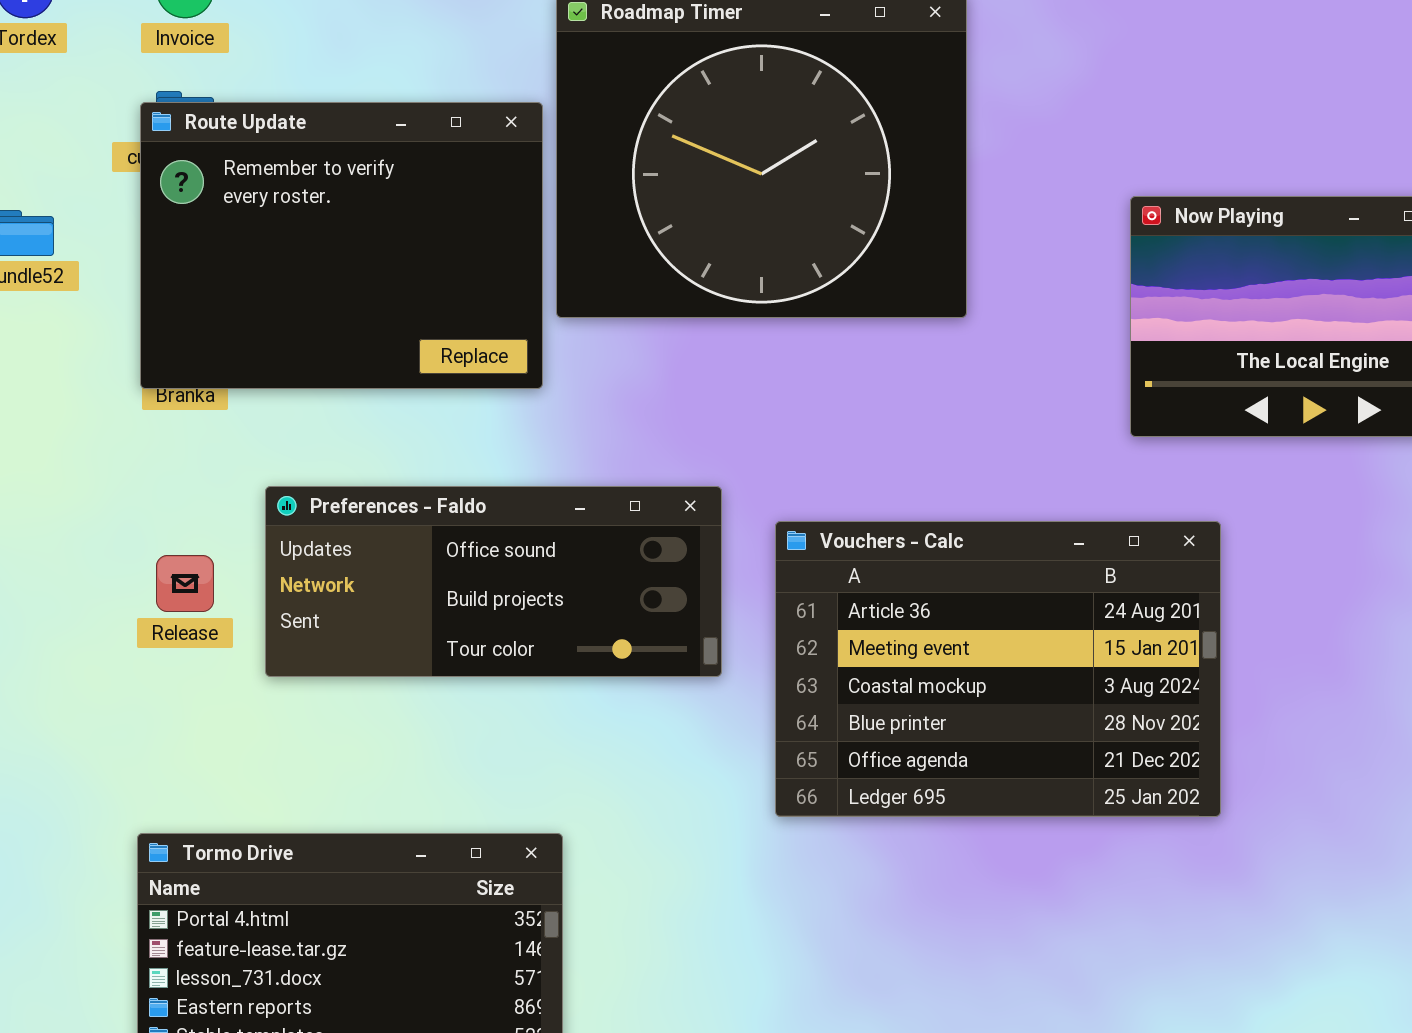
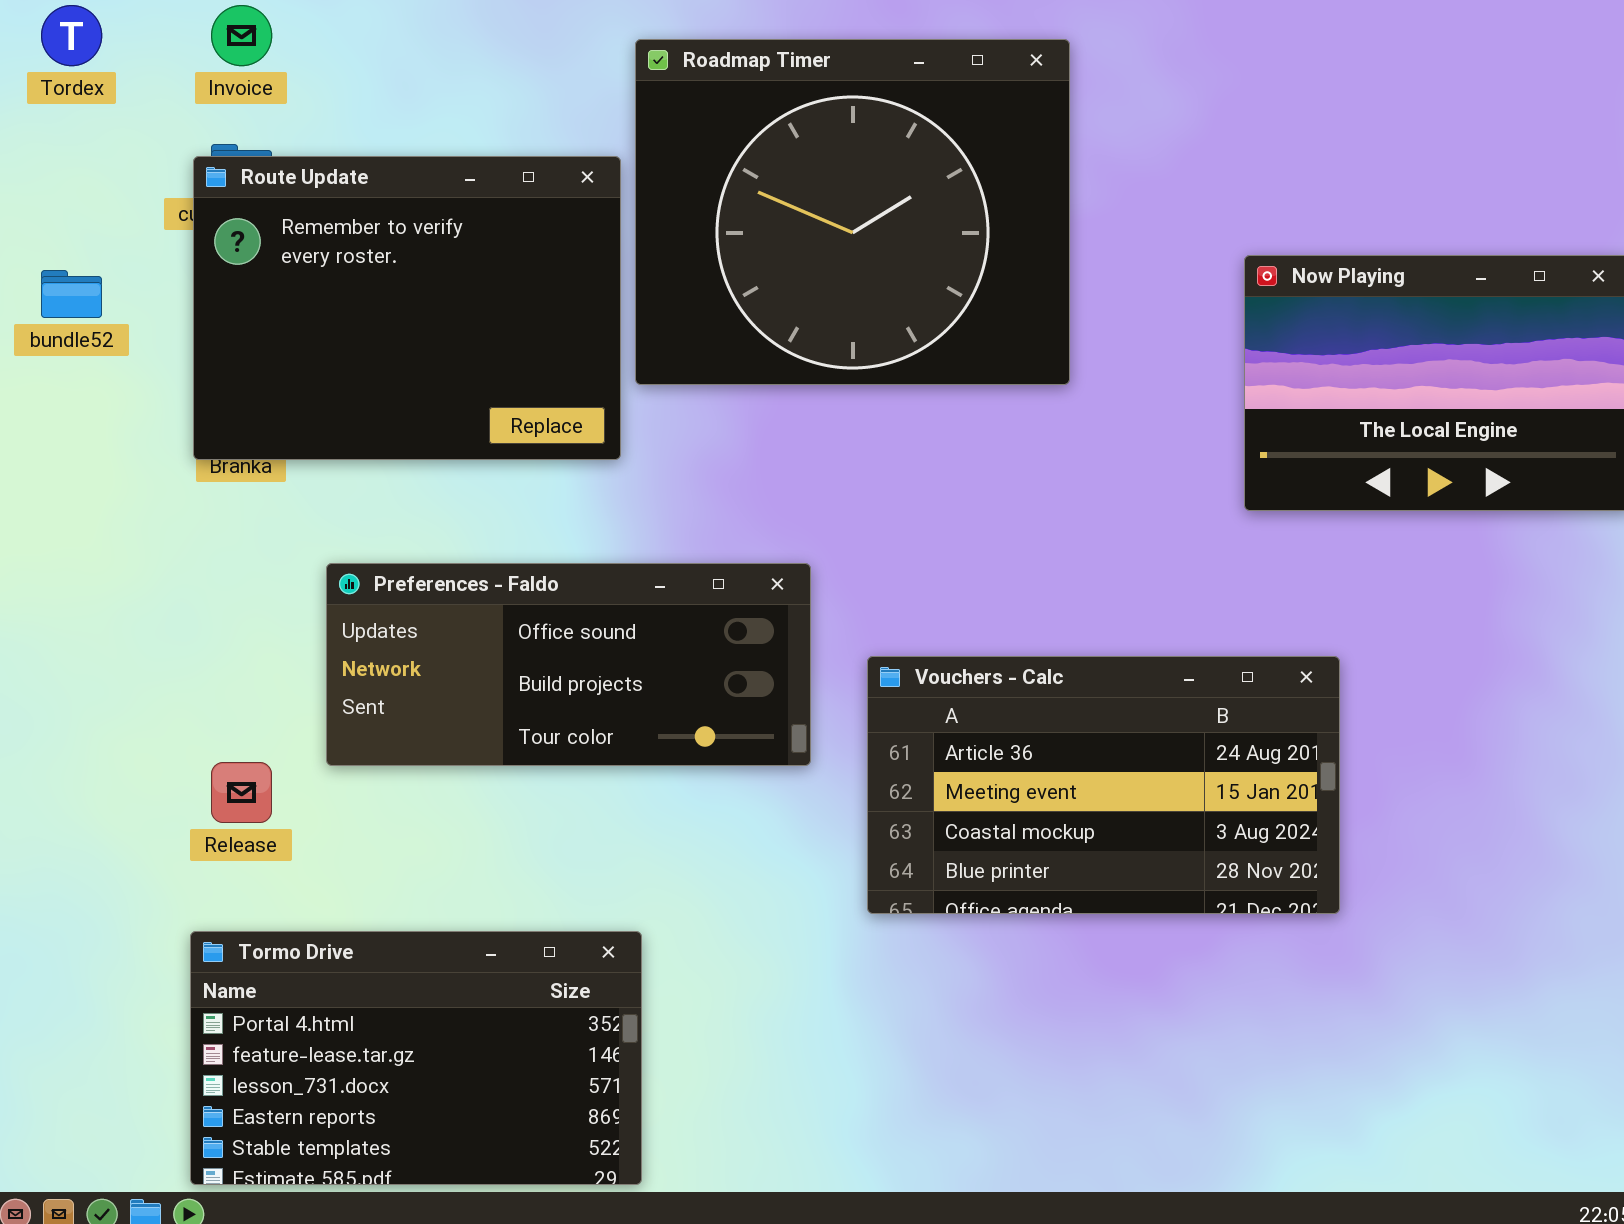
Vouchers - Calc: [775,521,1221,817] -> [867,656,1340,914], resized
Release: [156,555,214,612] -> [211,762,272,823], moved

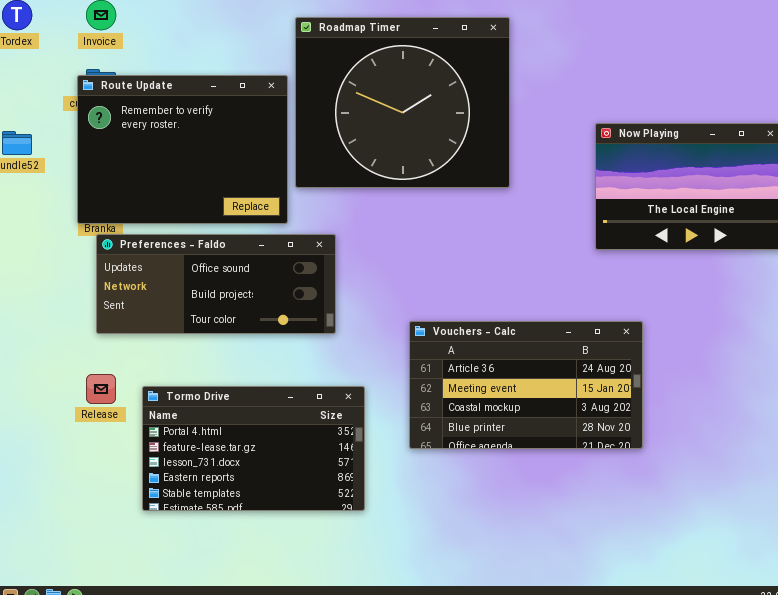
Preferences - Faldo: [326,563,811,766] -> [96,234,336,334], moved
Tormo Drive: [190,931,642,1185] -> [142,386,365,511], moved

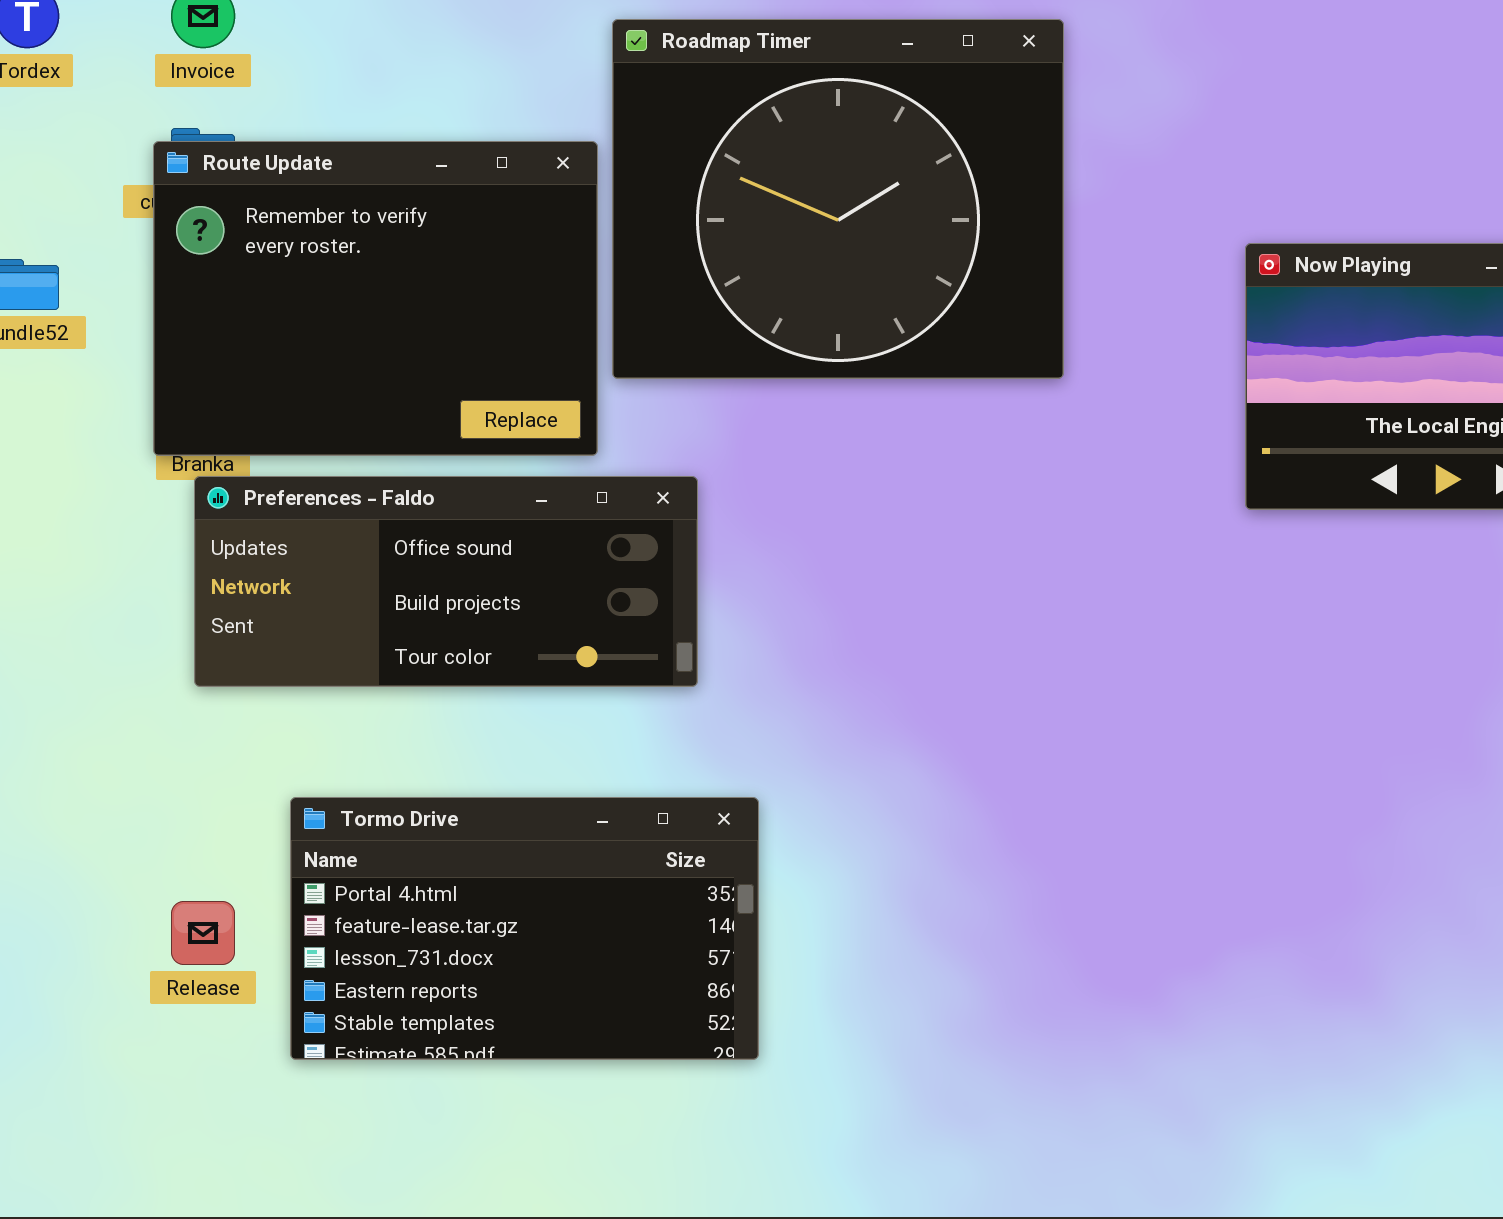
Vouchers - Calc: [409,321,643,449] -> none, closed
Release: [86,374,116,404] -> [171,901,235,965], moved

